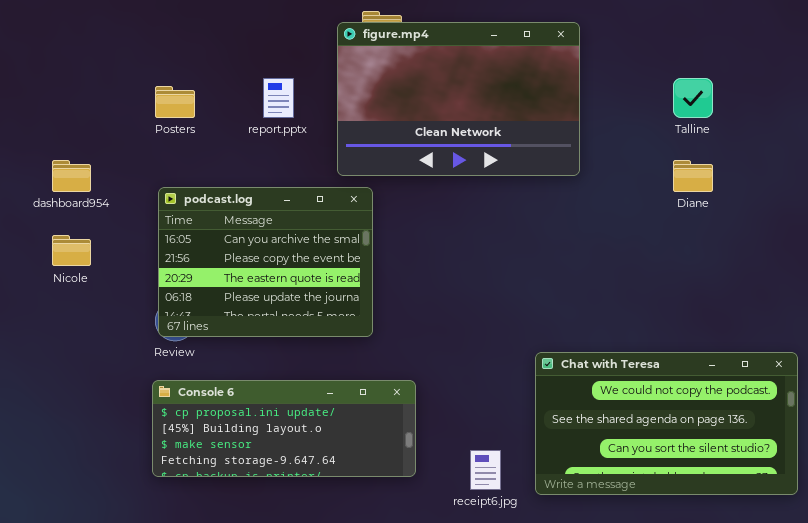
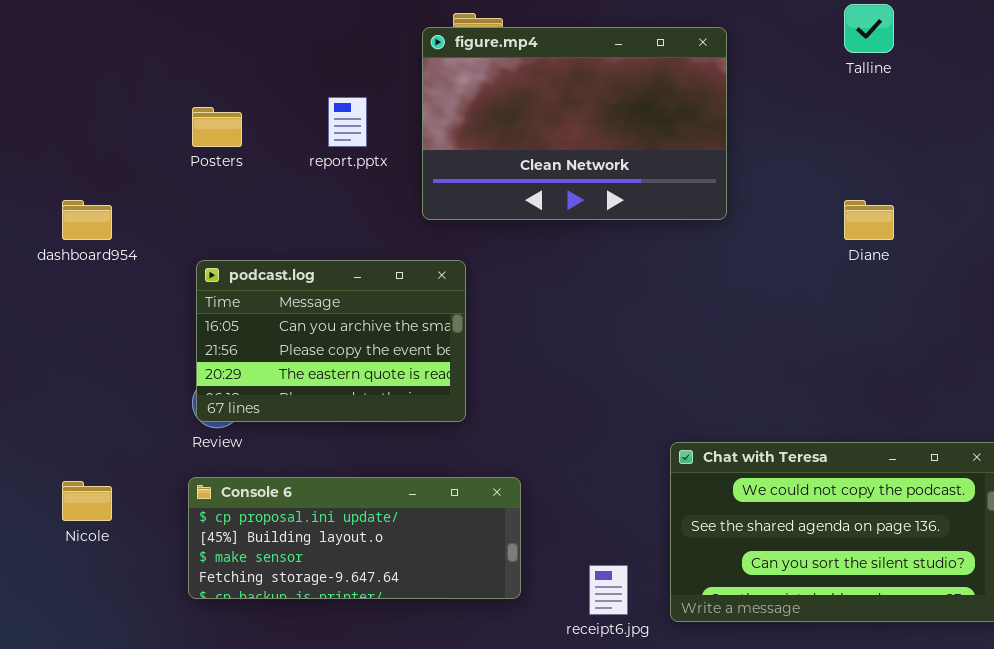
Talline: [673,78,713,118] -> [844,4,894,53], moved
podcast.log: [158,187,373,337] -> [196,260,466,422], resized
Nicole: [52,235,91,266] -> [62,481,112,521], moved

